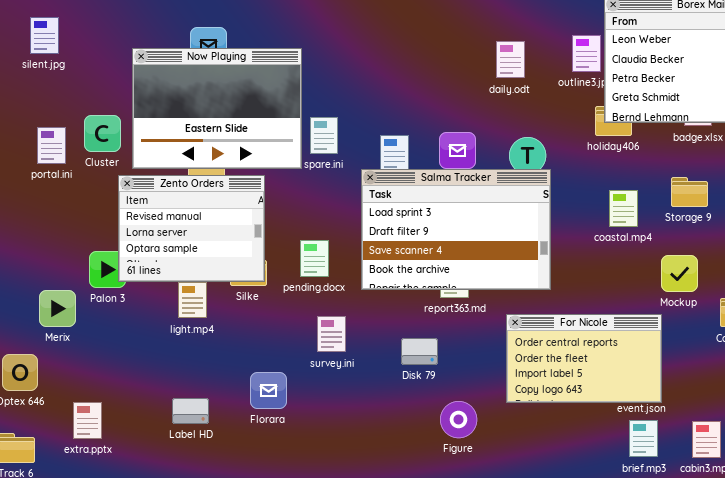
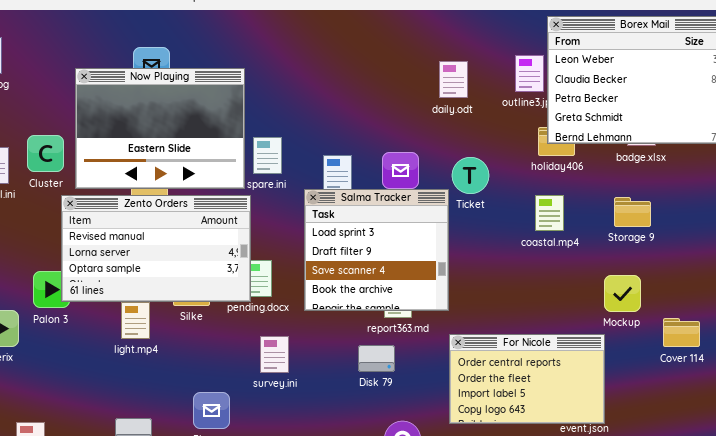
Salma Tracker: [361,169,551,290] -> [304,189,449,311], resized
Zento Orders: [118,175,265,282] -> [61,195,251,302], resized
coastal.mp4: [609,190,638,227] -> [535,195,564,231], moved
Disk 79: [401,338,438,365] -> [358,345,395,372], moved

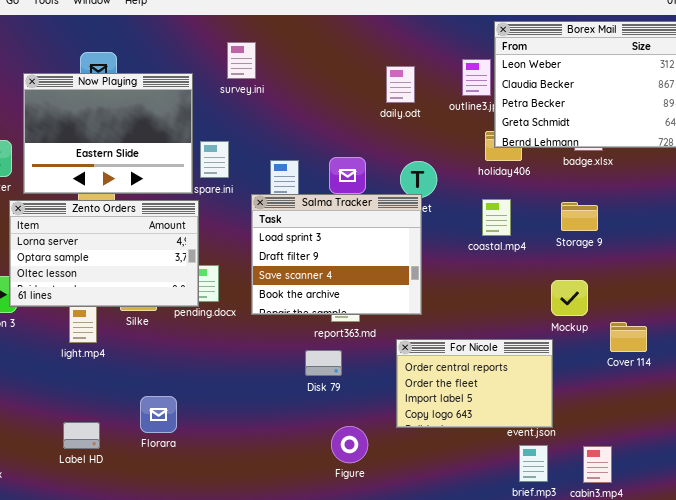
Salma Tracker: [304,189,449,311] -> [251,194,422,315], resized
Zento Orders: [61,195,251,302] -> [9,200,199,307], scrolled down 1 row
survey.ini: [260,336,289,373] -> [227,42,256,79], moved

